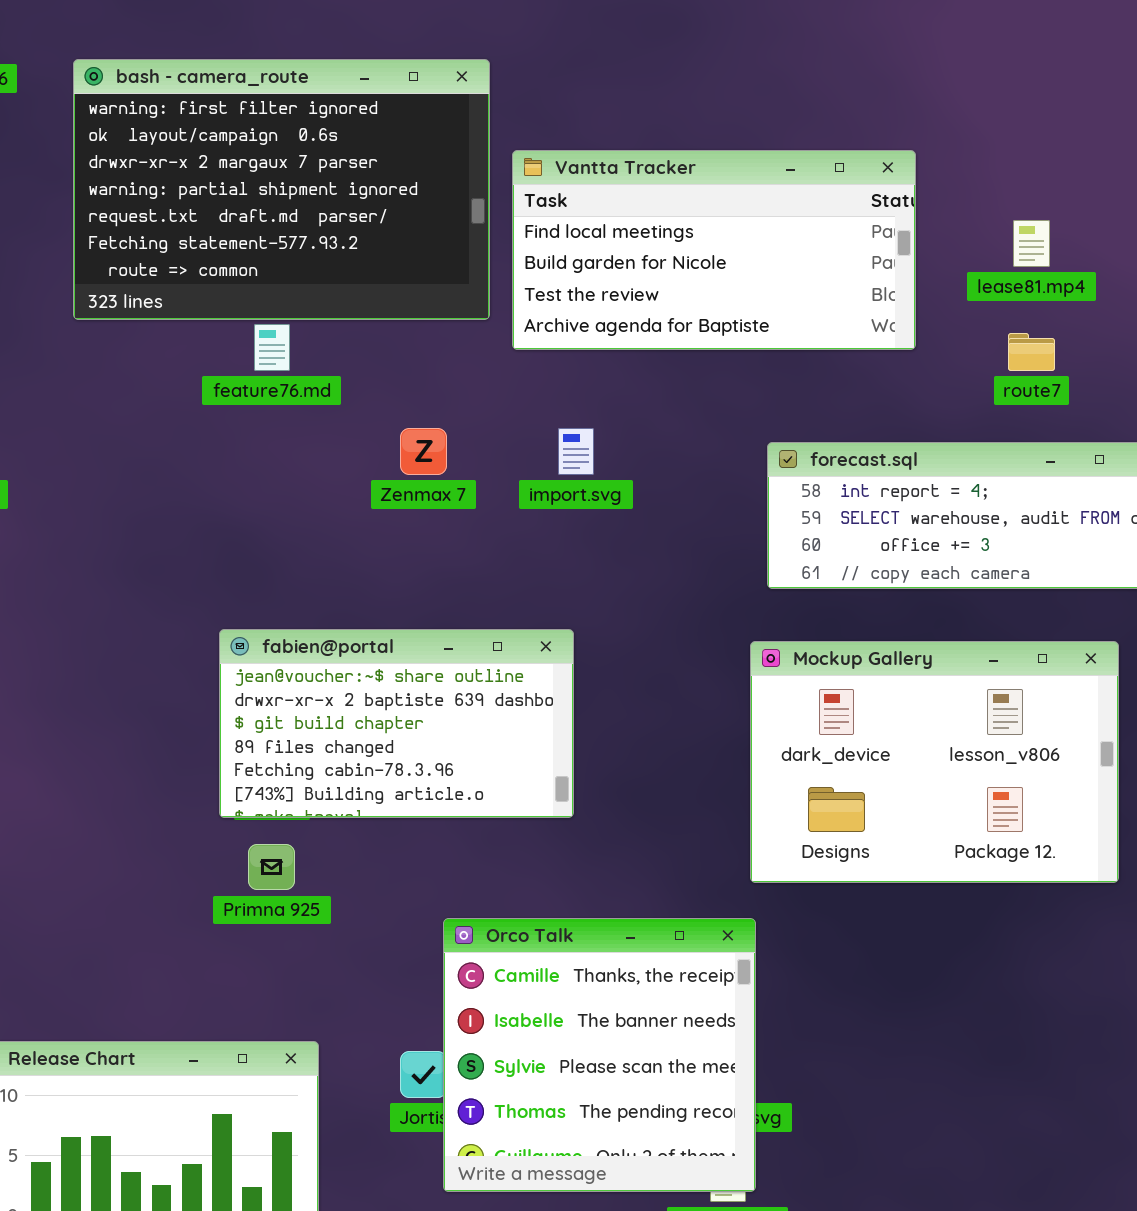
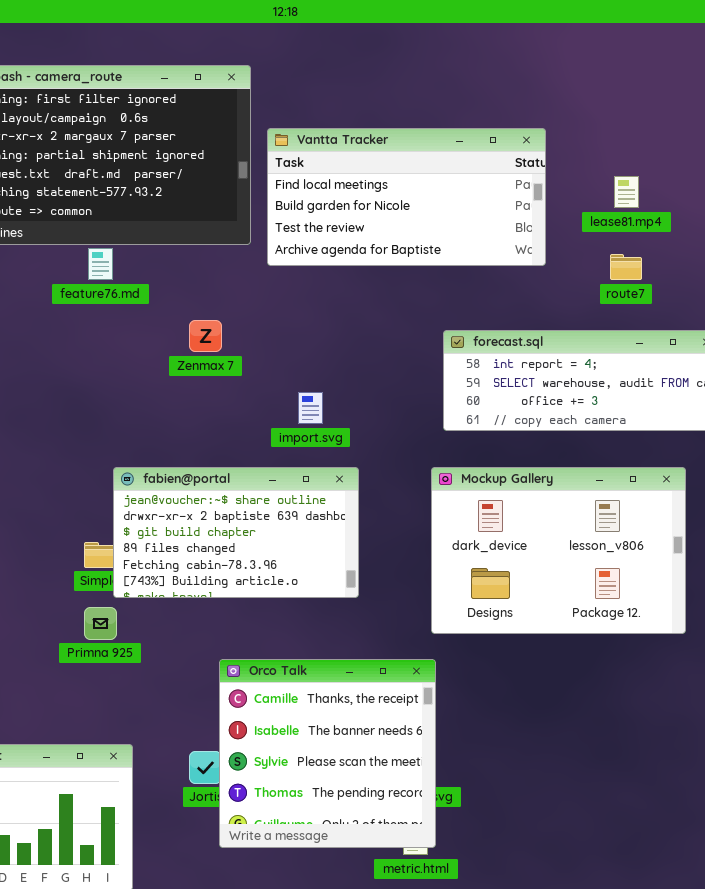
import.svg: [558,428,594,475] -> [298,392,323,424], moved
fabien@portal: [219,629,574,818] -> [113,467,359,598], moved

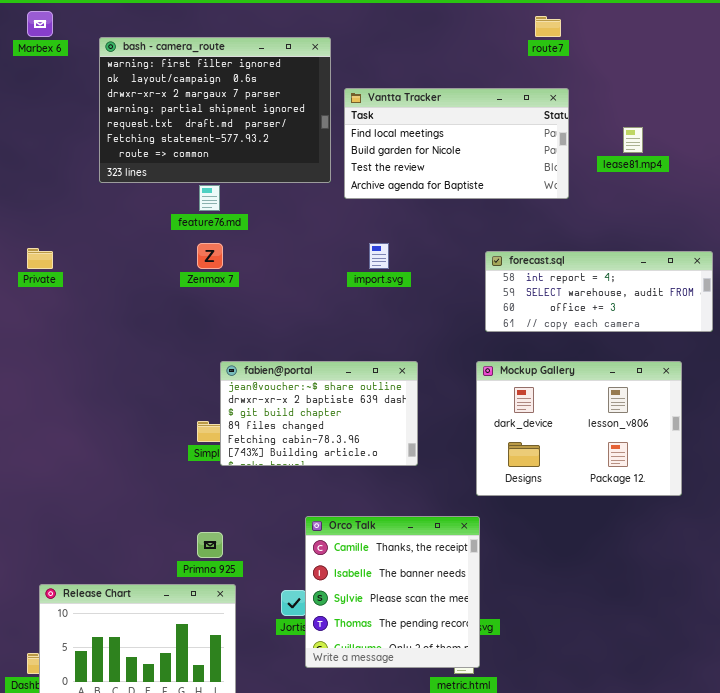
route7: [610,254,642,280] -> [535,16,561,37], moved
Zenmax 7: [189,320,222,352] -> [197,243,223,269], moved
import.svg: [298,392,323,424] -> [369,243,389,269], moved
Primna 925: [84,607,117,640] -> [197,532,223,558], moved

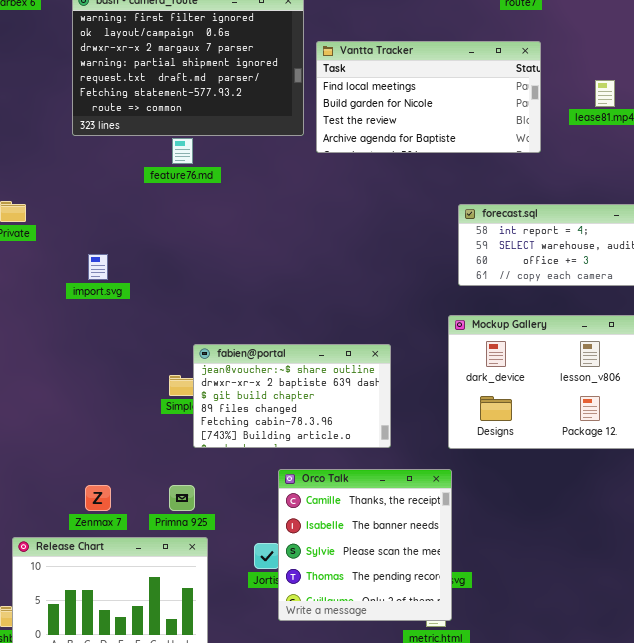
Zenmax 7: [197,243,223,269] -> [85,485,111,511], moved
import.svg: [369,243,389,269] -> [88,254,108,280], moved
fabien@portal: [220,361,418,466] -> [193,344,391,448], moved

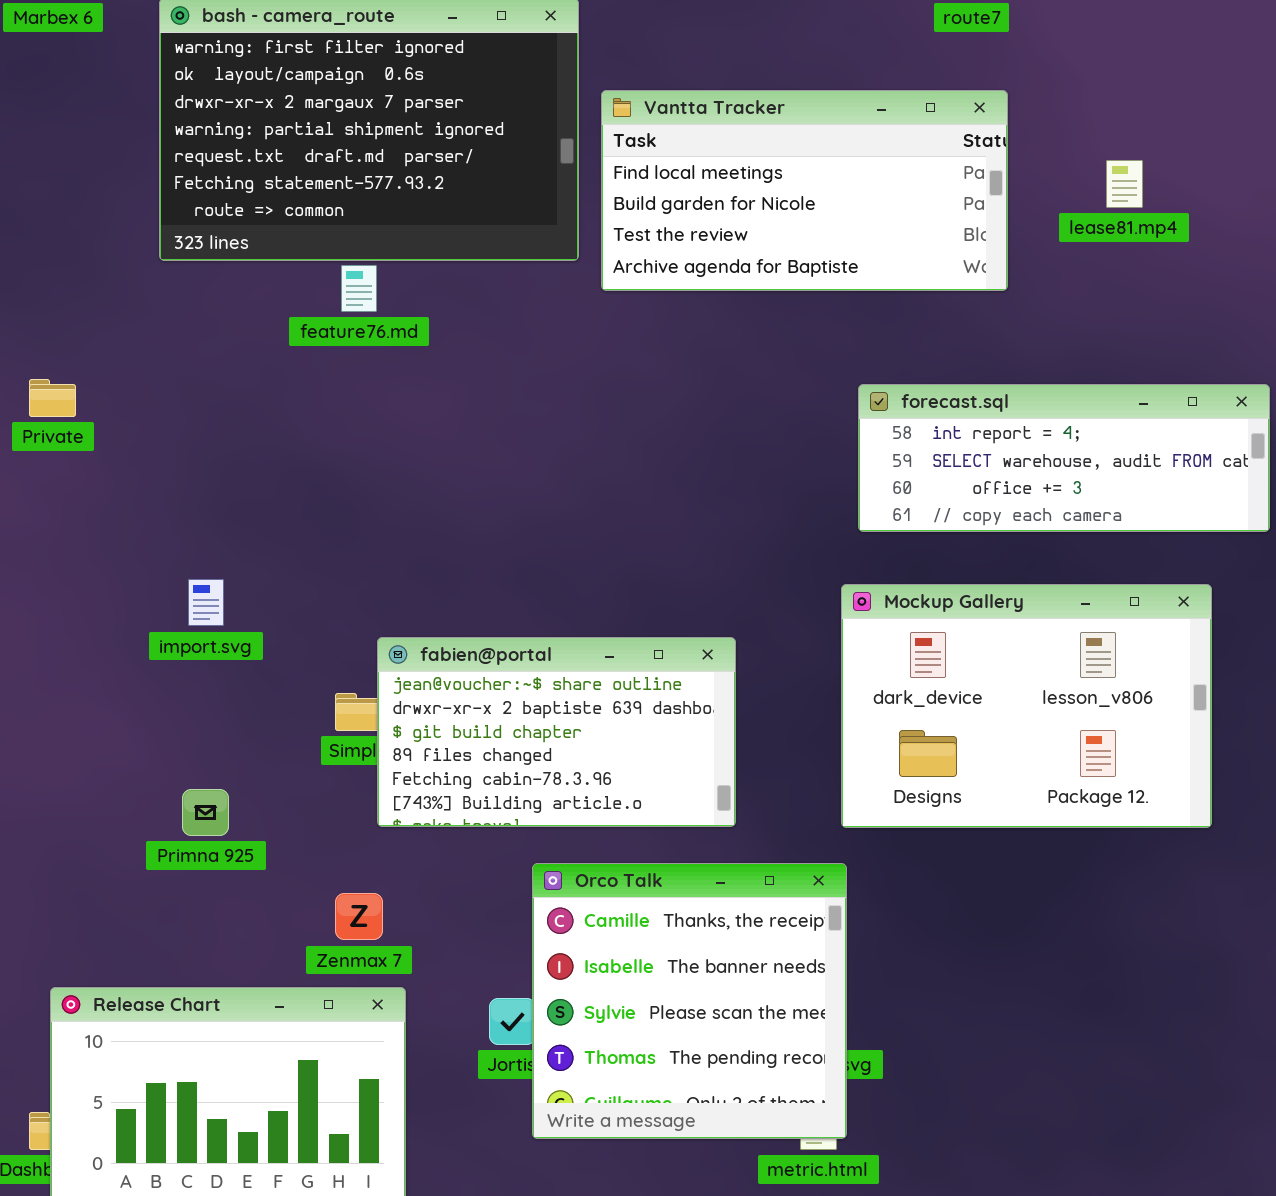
import.svg: [88,254,108,280] -> [188,579,224,626], moved
Zenmax 7: [85,485,111,511] -> [335,893,383,940], moved
Primna 925: [169,485,195,511] -> [182,789,229,836], moved

